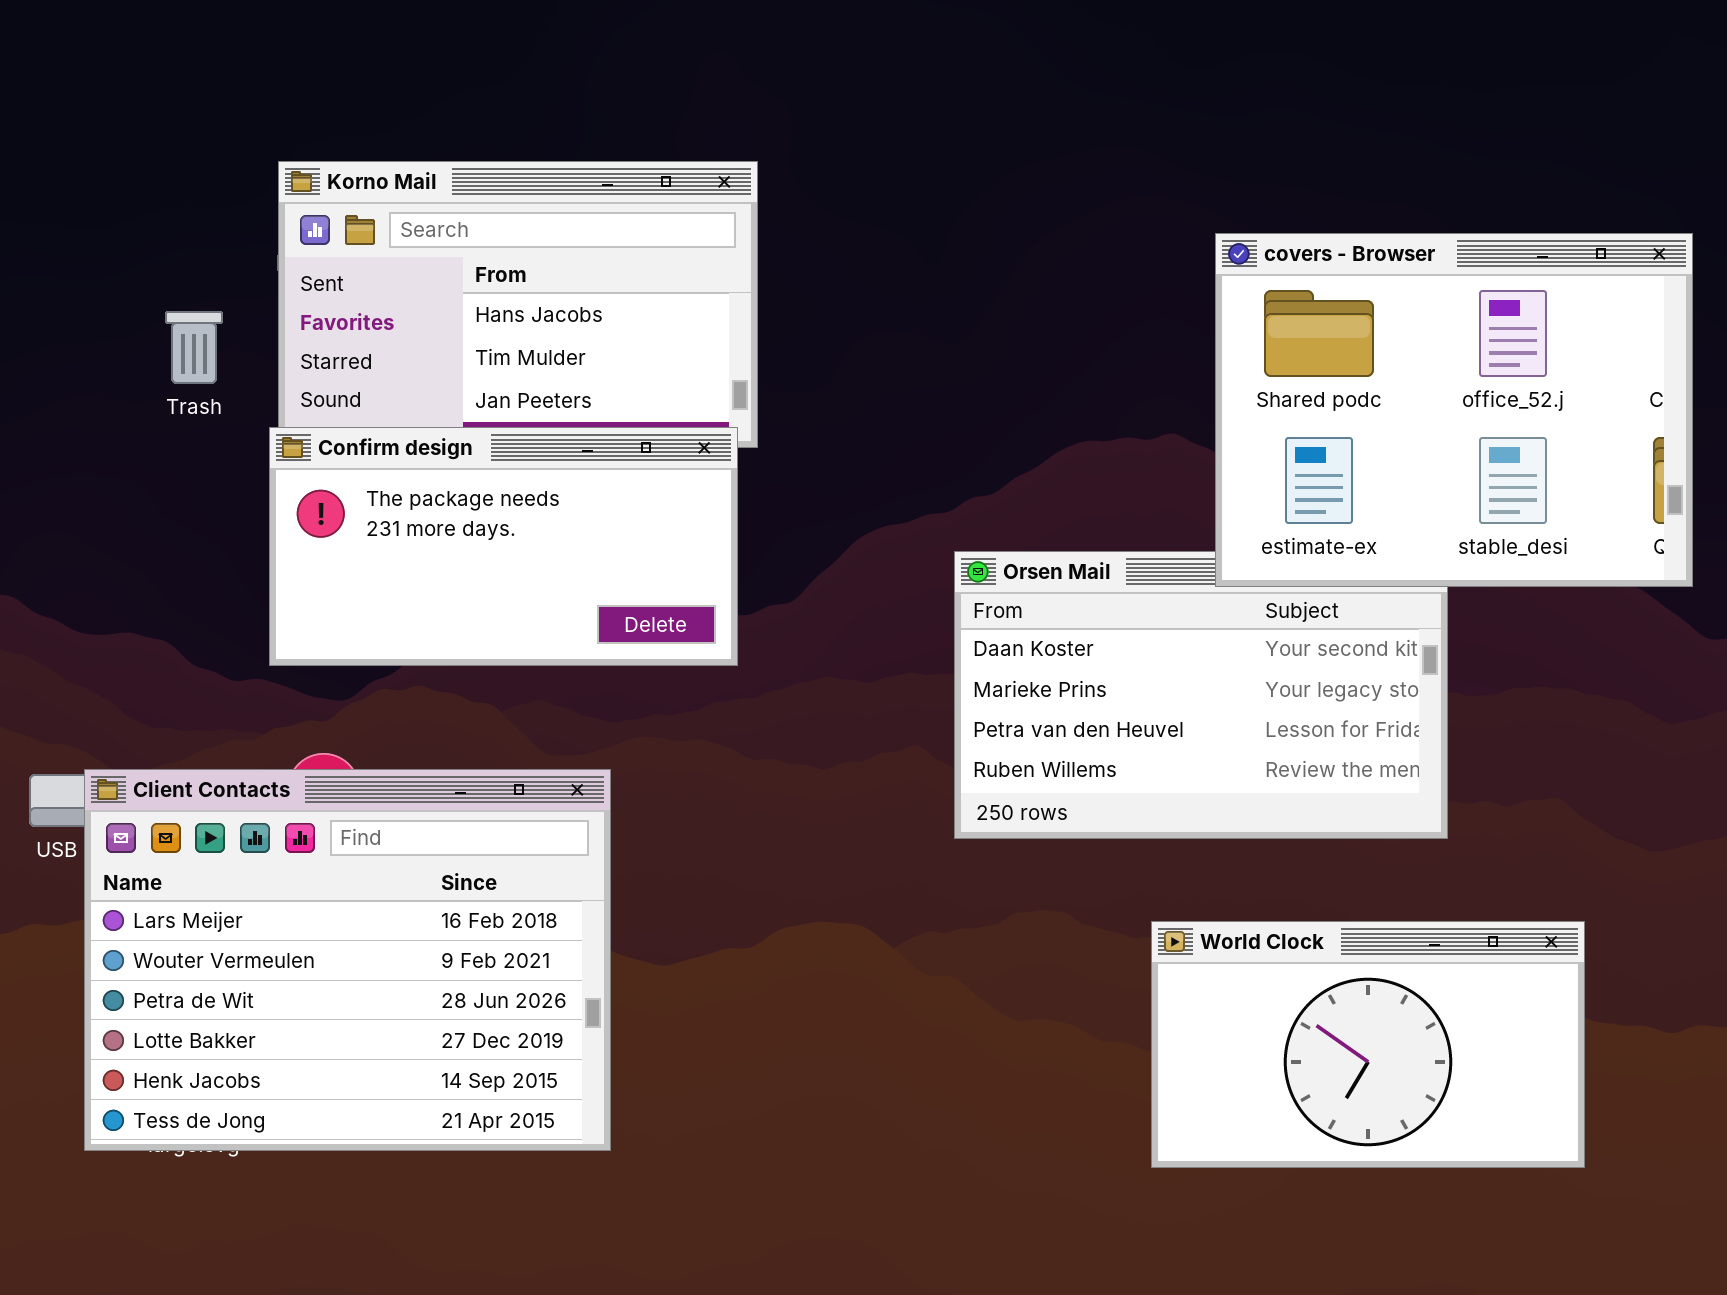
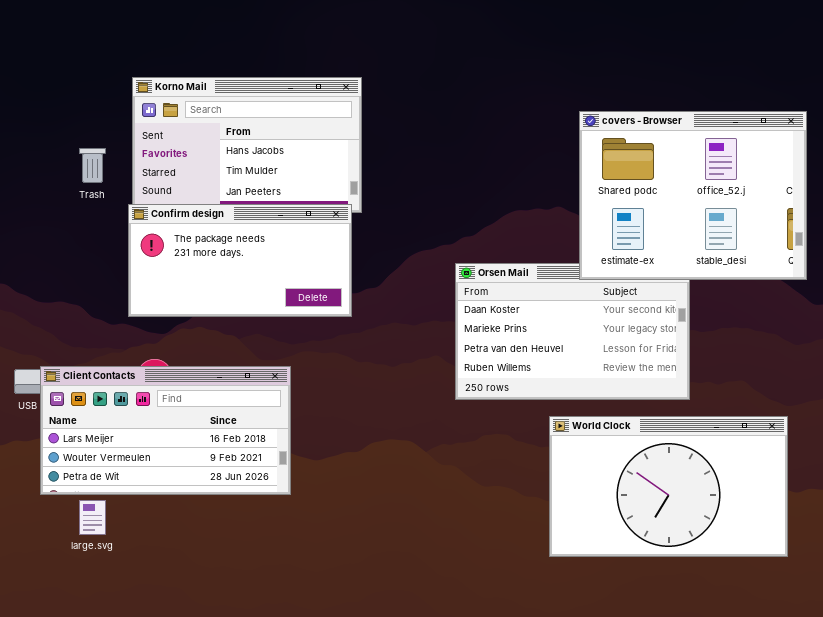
Client Contacts: [84,769,611,1151] -> [40,366,291,495], resized
World Clock: [1151,921,1585,1168] -> [549,416,788,557], resized

